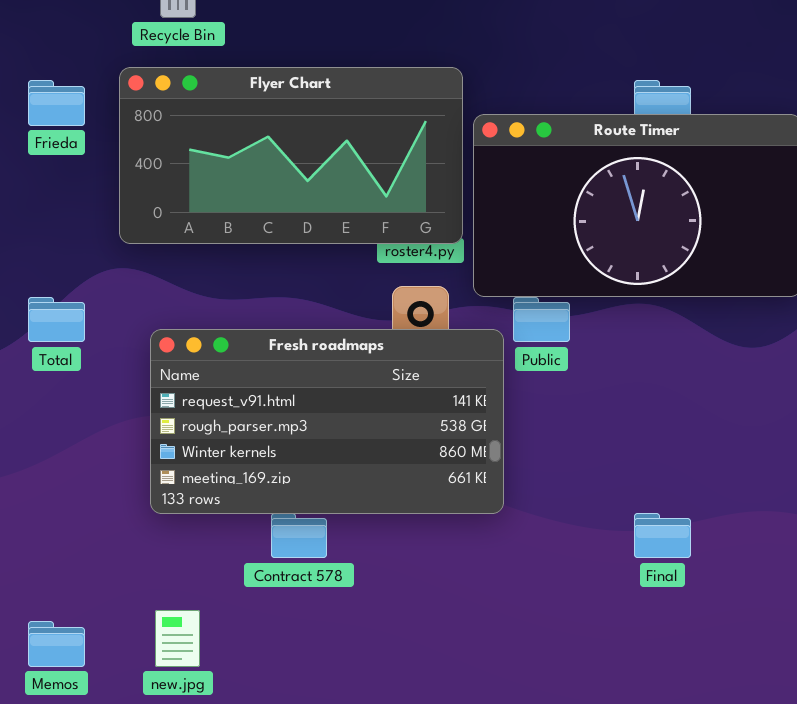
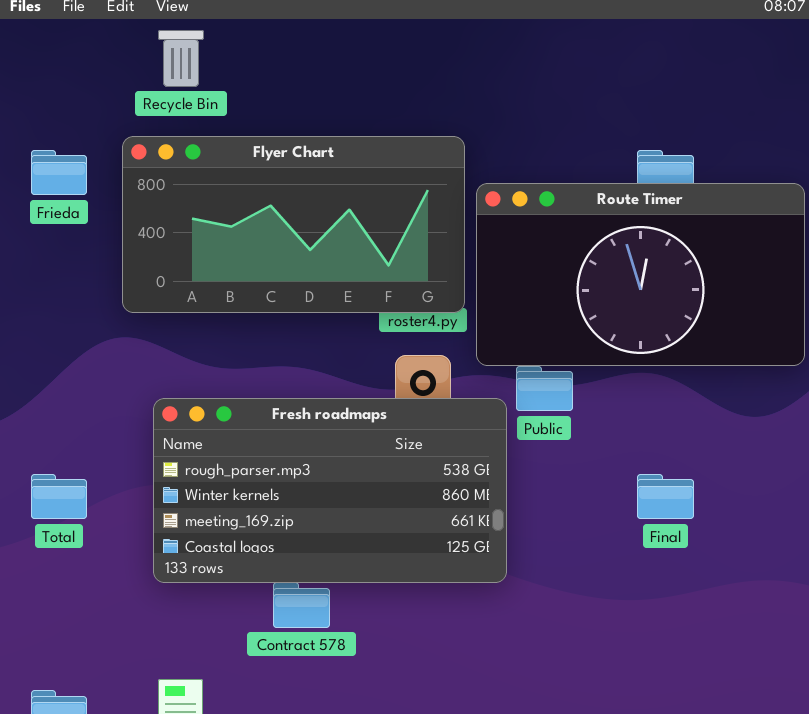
Total: [28,297,85,342] -> [31,474,87,519], moved
Fresh roadmaps: [150,329,504,514] -> [153,398,507,583], scrolled down 1 row
Final: [634,513,691,558] -> [637,474,694,519], moved

